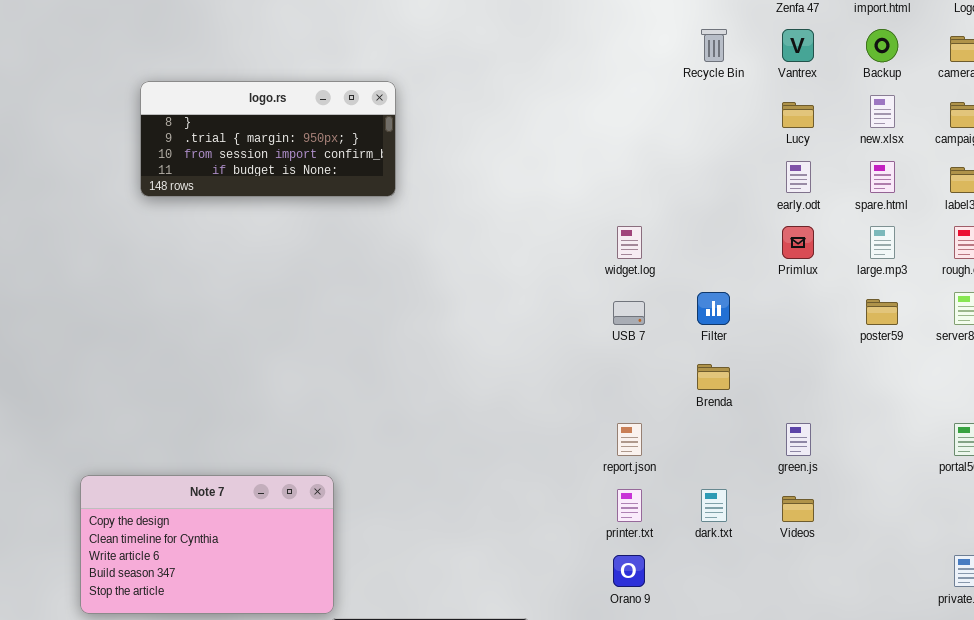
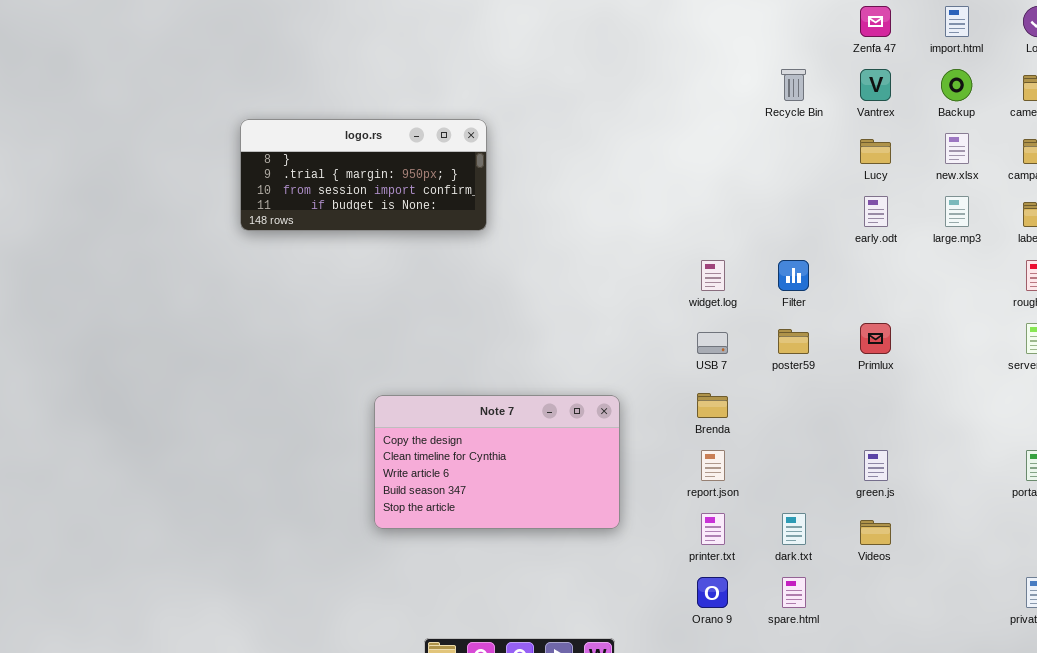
spare.html: [870,161,895,193] -> [782,577,806,608], moved
Primlux: [782,226,814,259] -> [860,323,891,354], moved
large.mp3: [870,226,895,259] -> [945,196,969,227], moved
Filter: [697,292,730,325] -> [778,260,809,291], moved
poster59: [866,299,898,325] -> [778,329,809,354], moved
Brenda: [697,364,730,390] -> [697,393,728,418], moved
Note 7: [80,475,334,614] -> [374,395,620,529], moved

